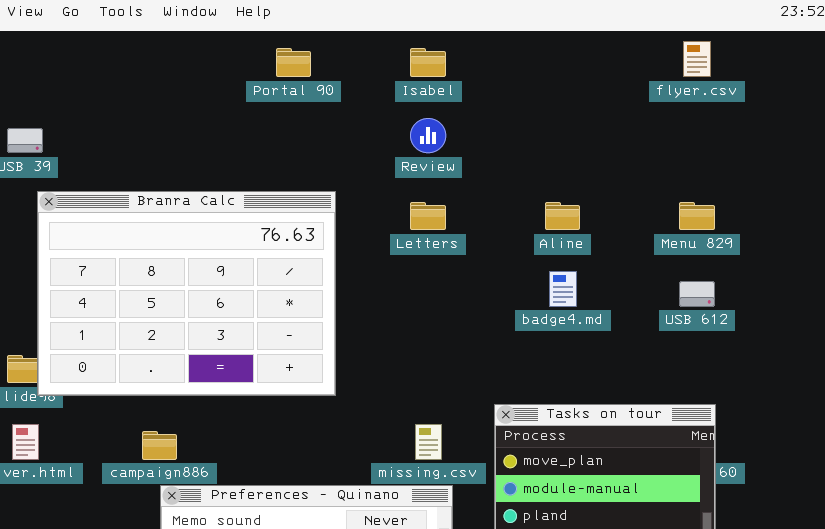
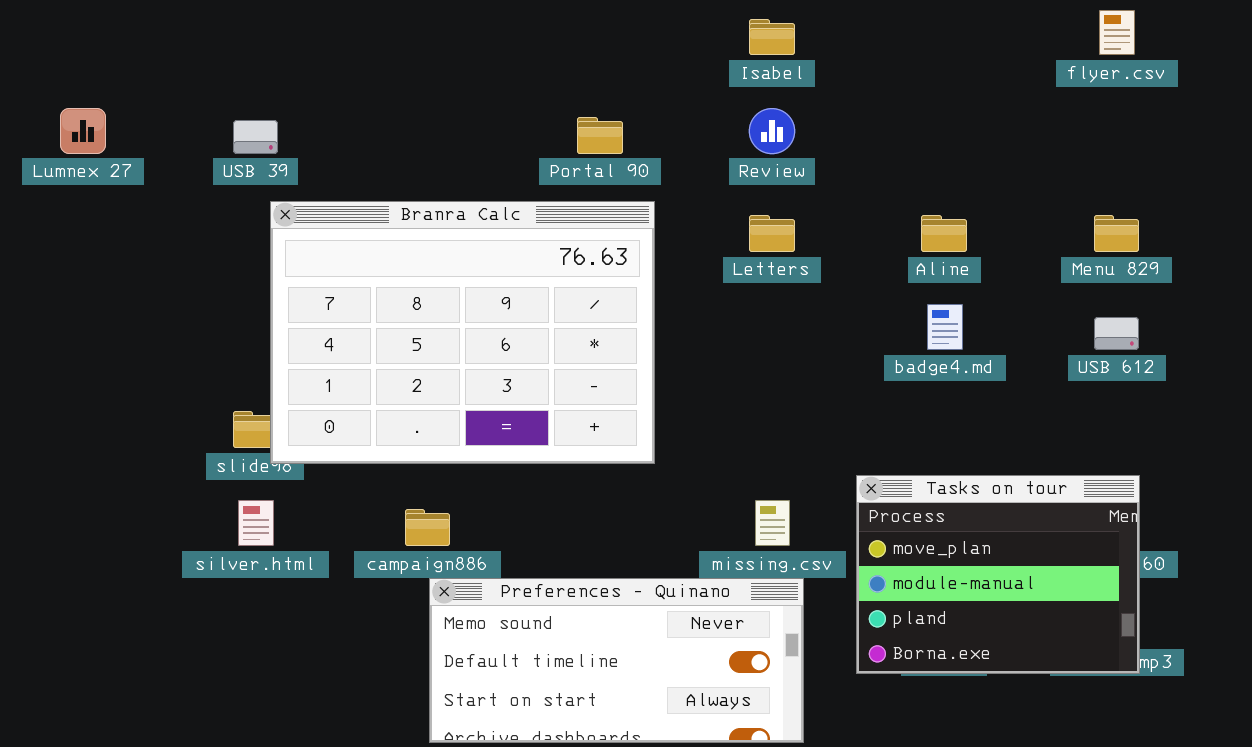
Portal 90: [276,48,311,77] -> [577,117,623,154], moved

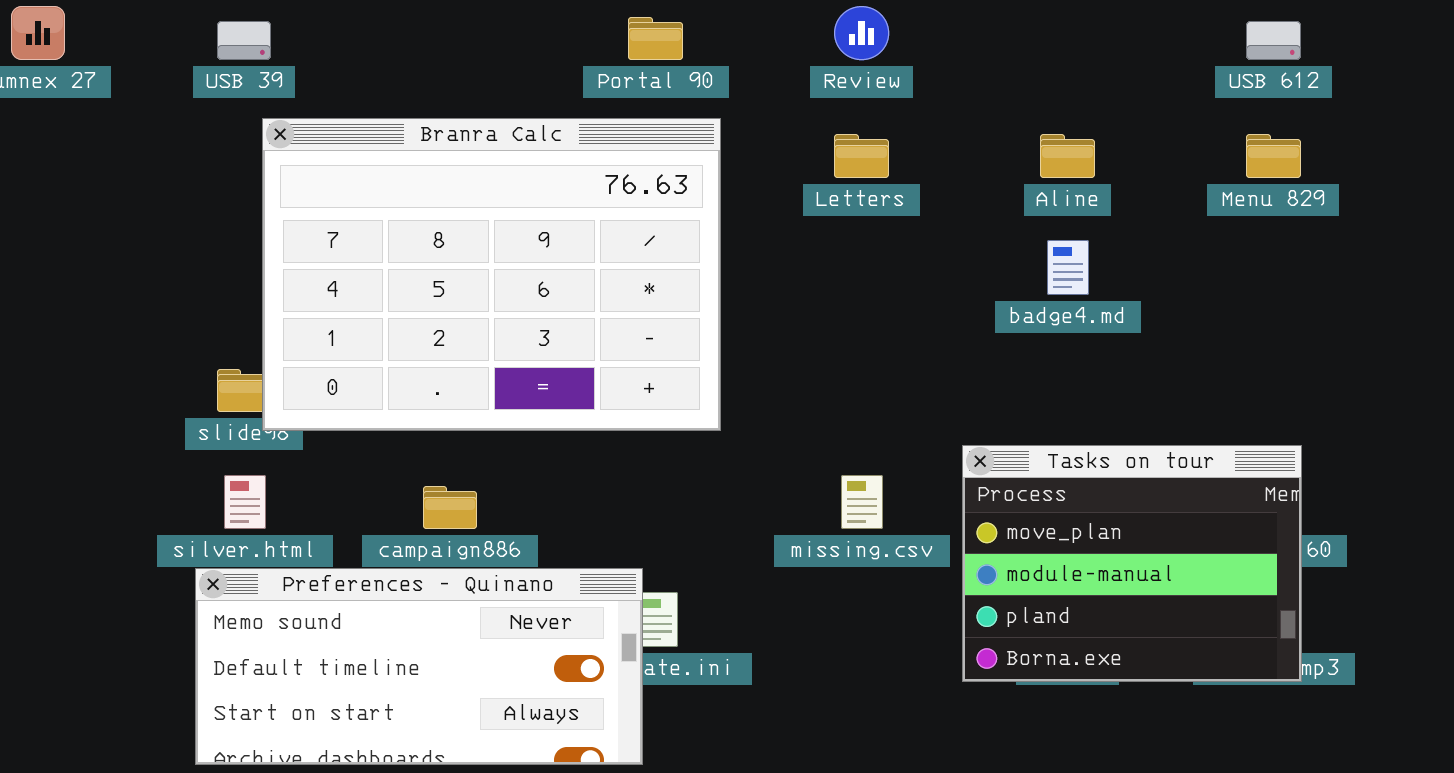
USB 612: [1094,317,1139,350] -> [1246,21,1301,60], moved
Preferences - Quinano: [429,578,804,743] -> [195,568,643,765], moved

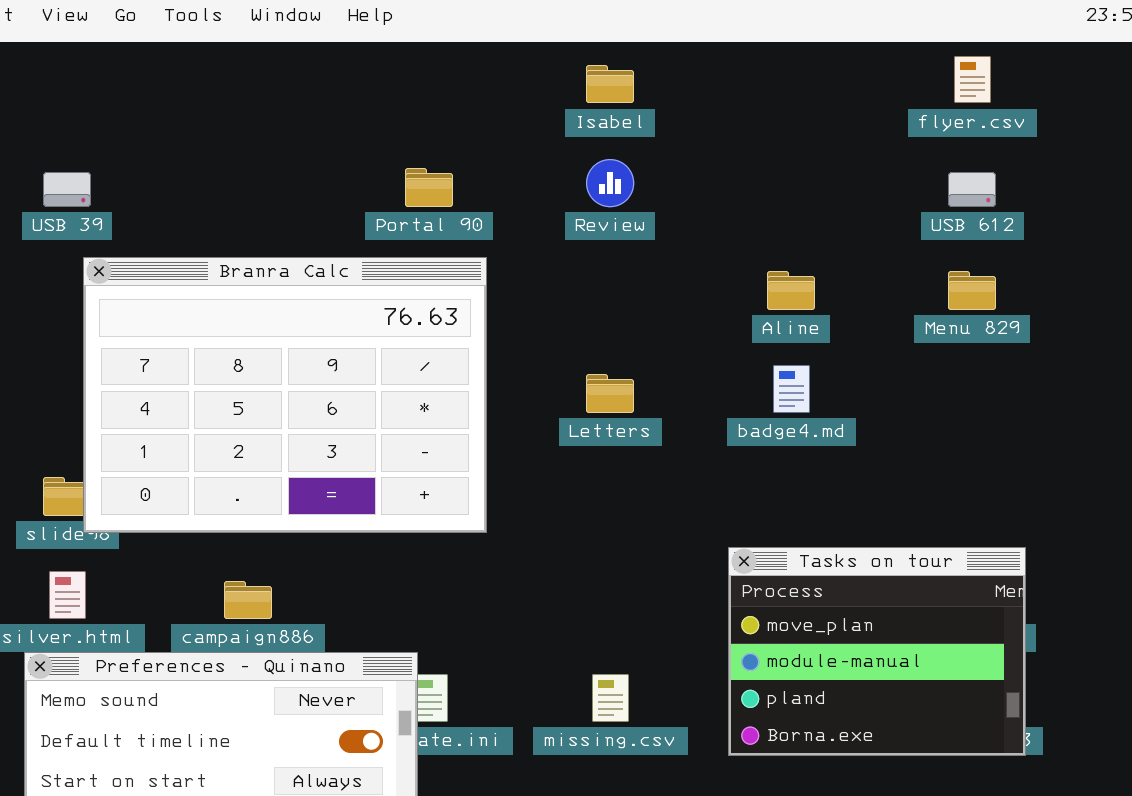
Letters: [834,134,889,178] -> [586,374,634,413], moved
Tasks on tour: [962,445,1302,682] -> [728,547,1026,756], moved
missing.csv: [841,475,883,529] -> [592,674,629,722], moved

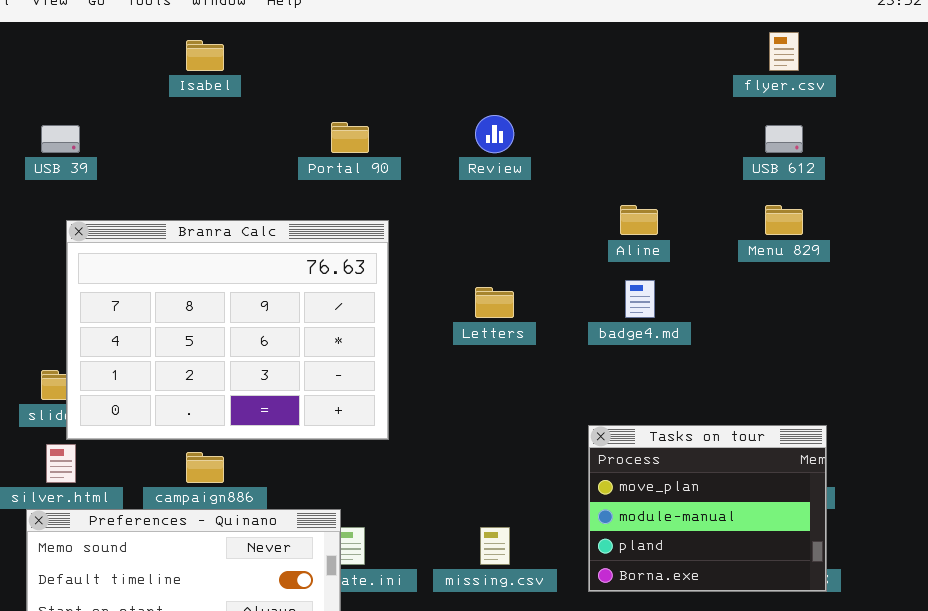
Isabel: [586,65,634,103] -> [186,40,224,71], moved
Branra Calc: [83,257,487,533] -> [66,220,389,440], moved

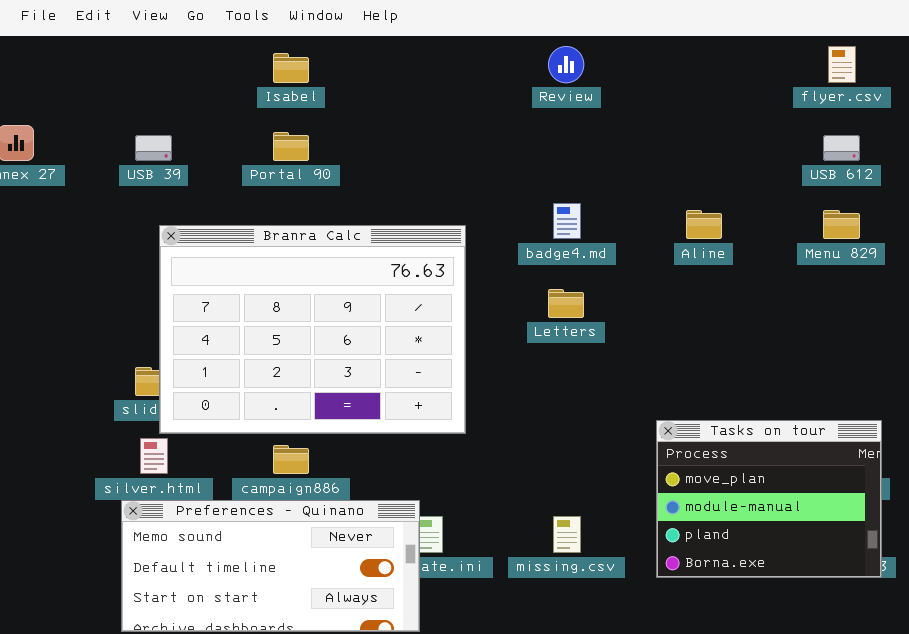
Review: [475,115,514,153] -> [548,46,584,83], moved
Portal 90: [331,122,369,153] -> [273,132,309,161], moved
badge4.md: [625,280,655,318] -> [553,203,581,239], moved

